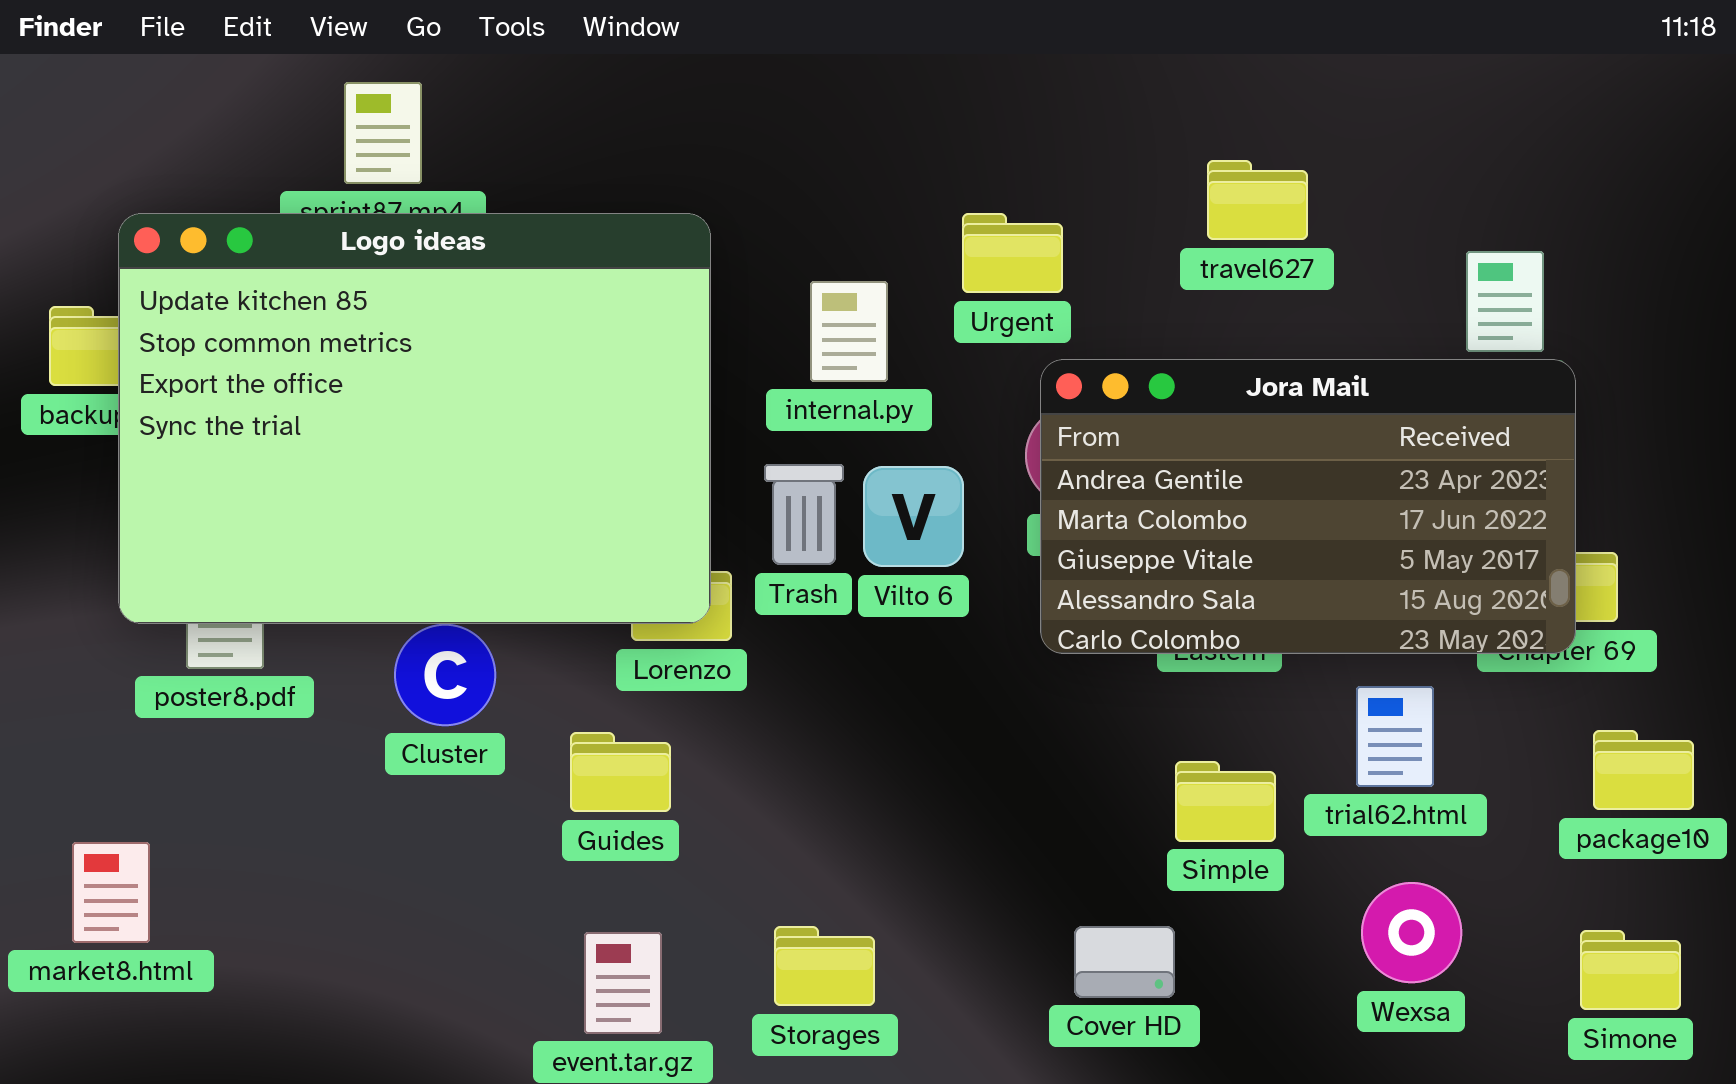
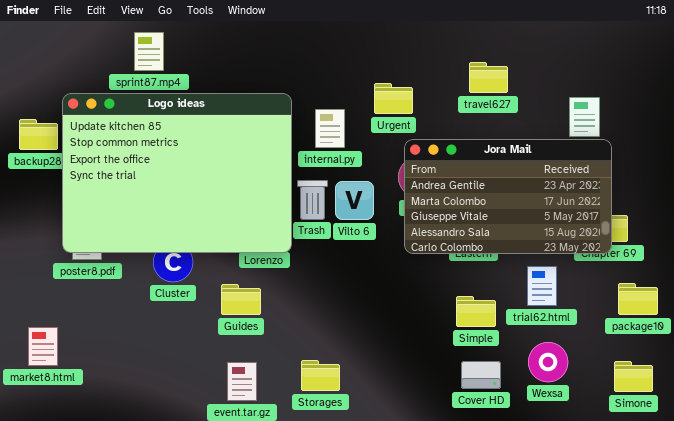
Logo ideas: [118,213,711,624] -> [62,93,292,253], moved
Cover HD: [1074,926,1175,998] -> [461,361,501,389], moved

